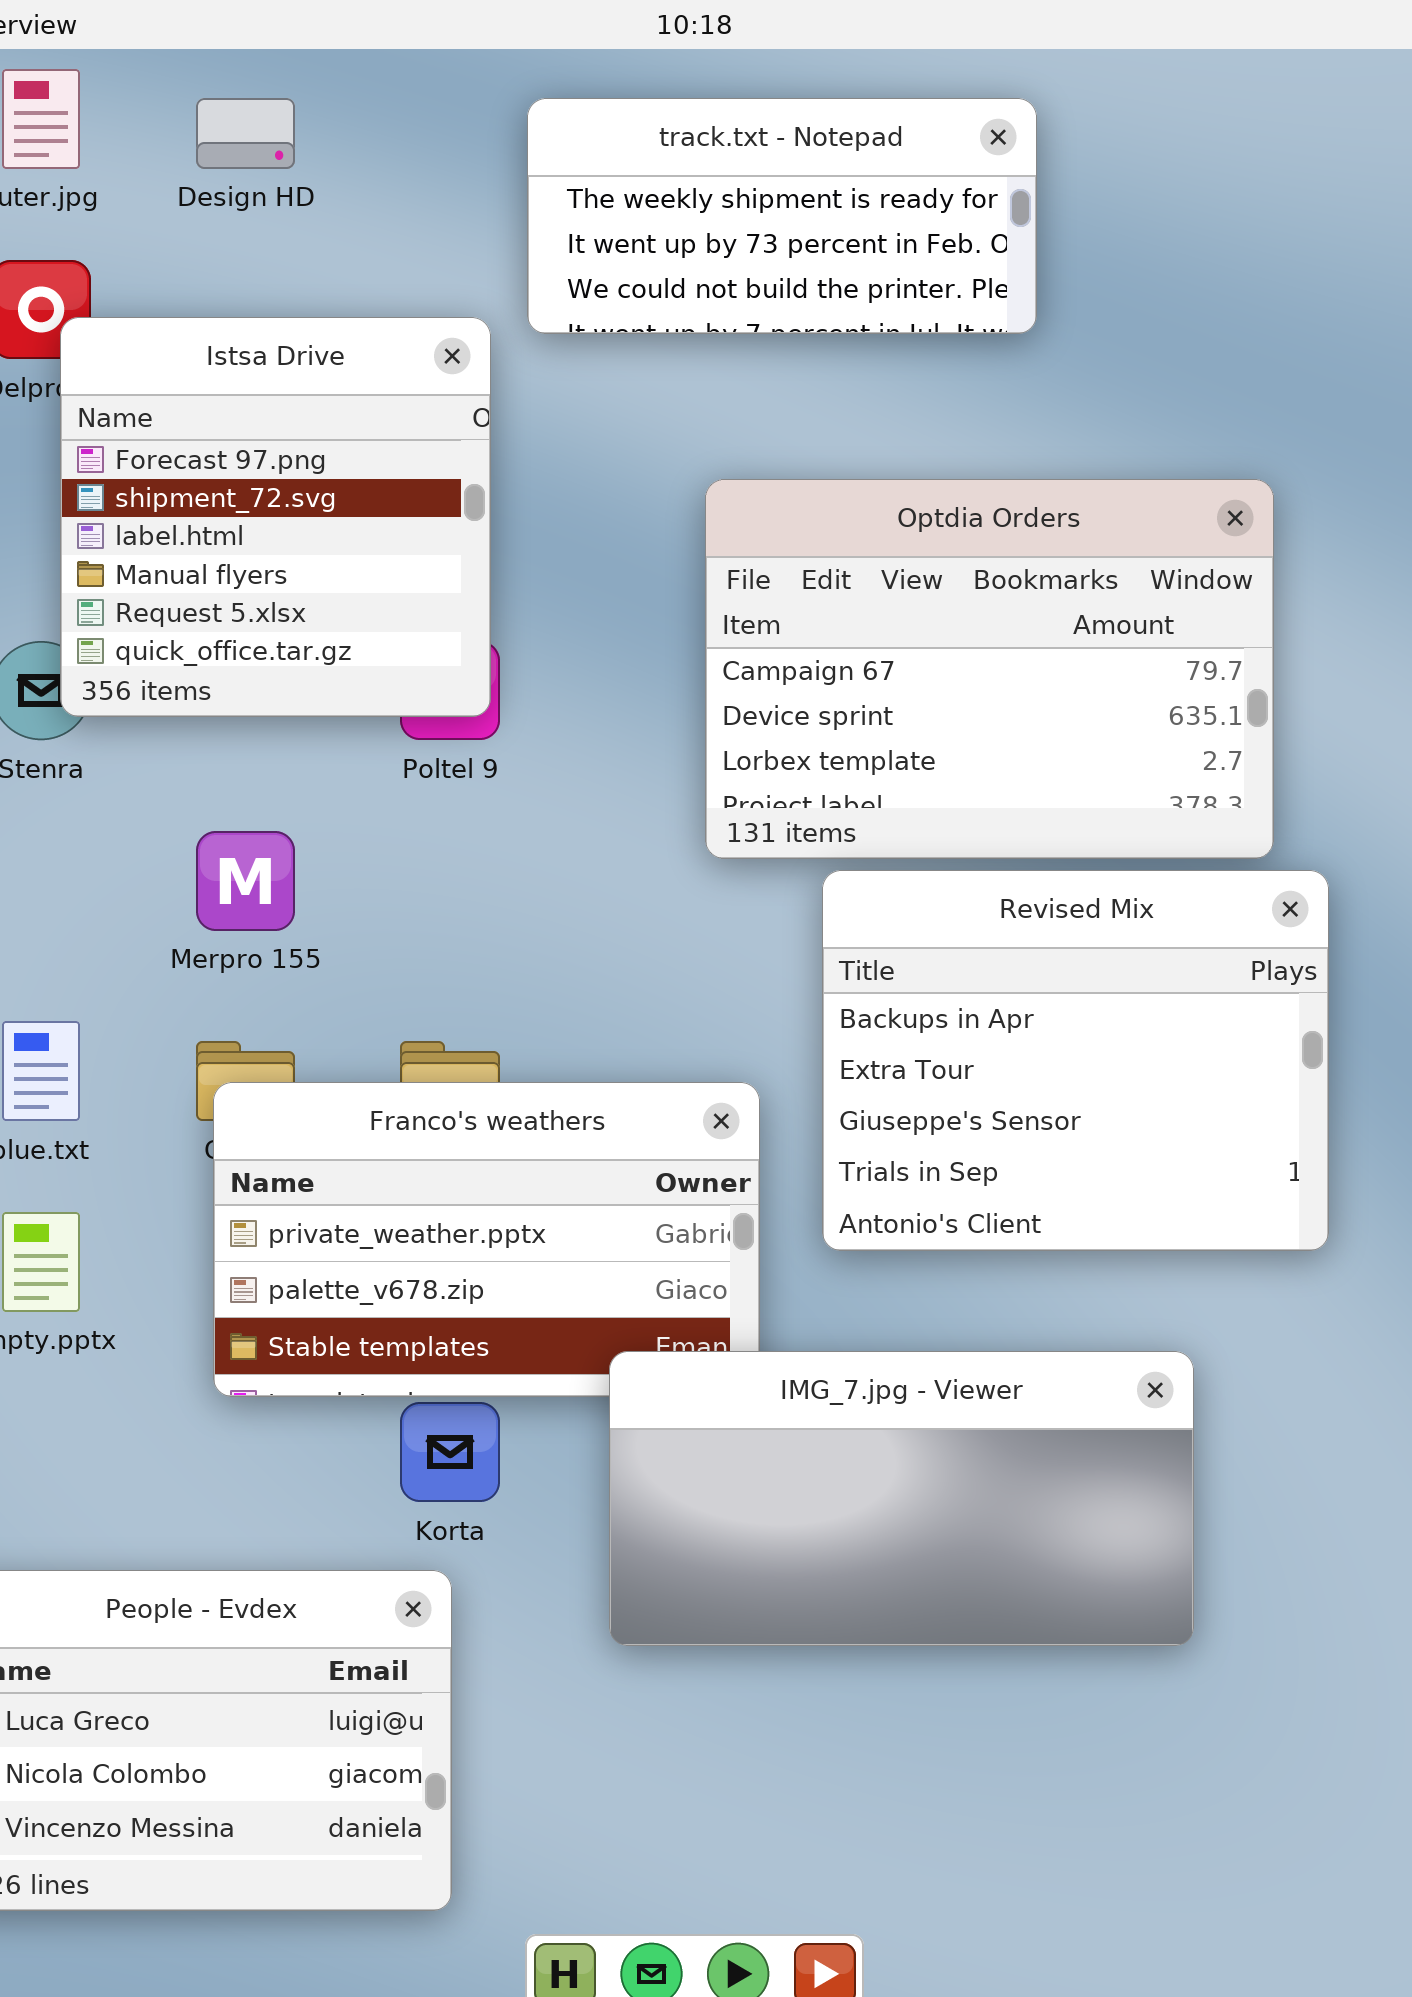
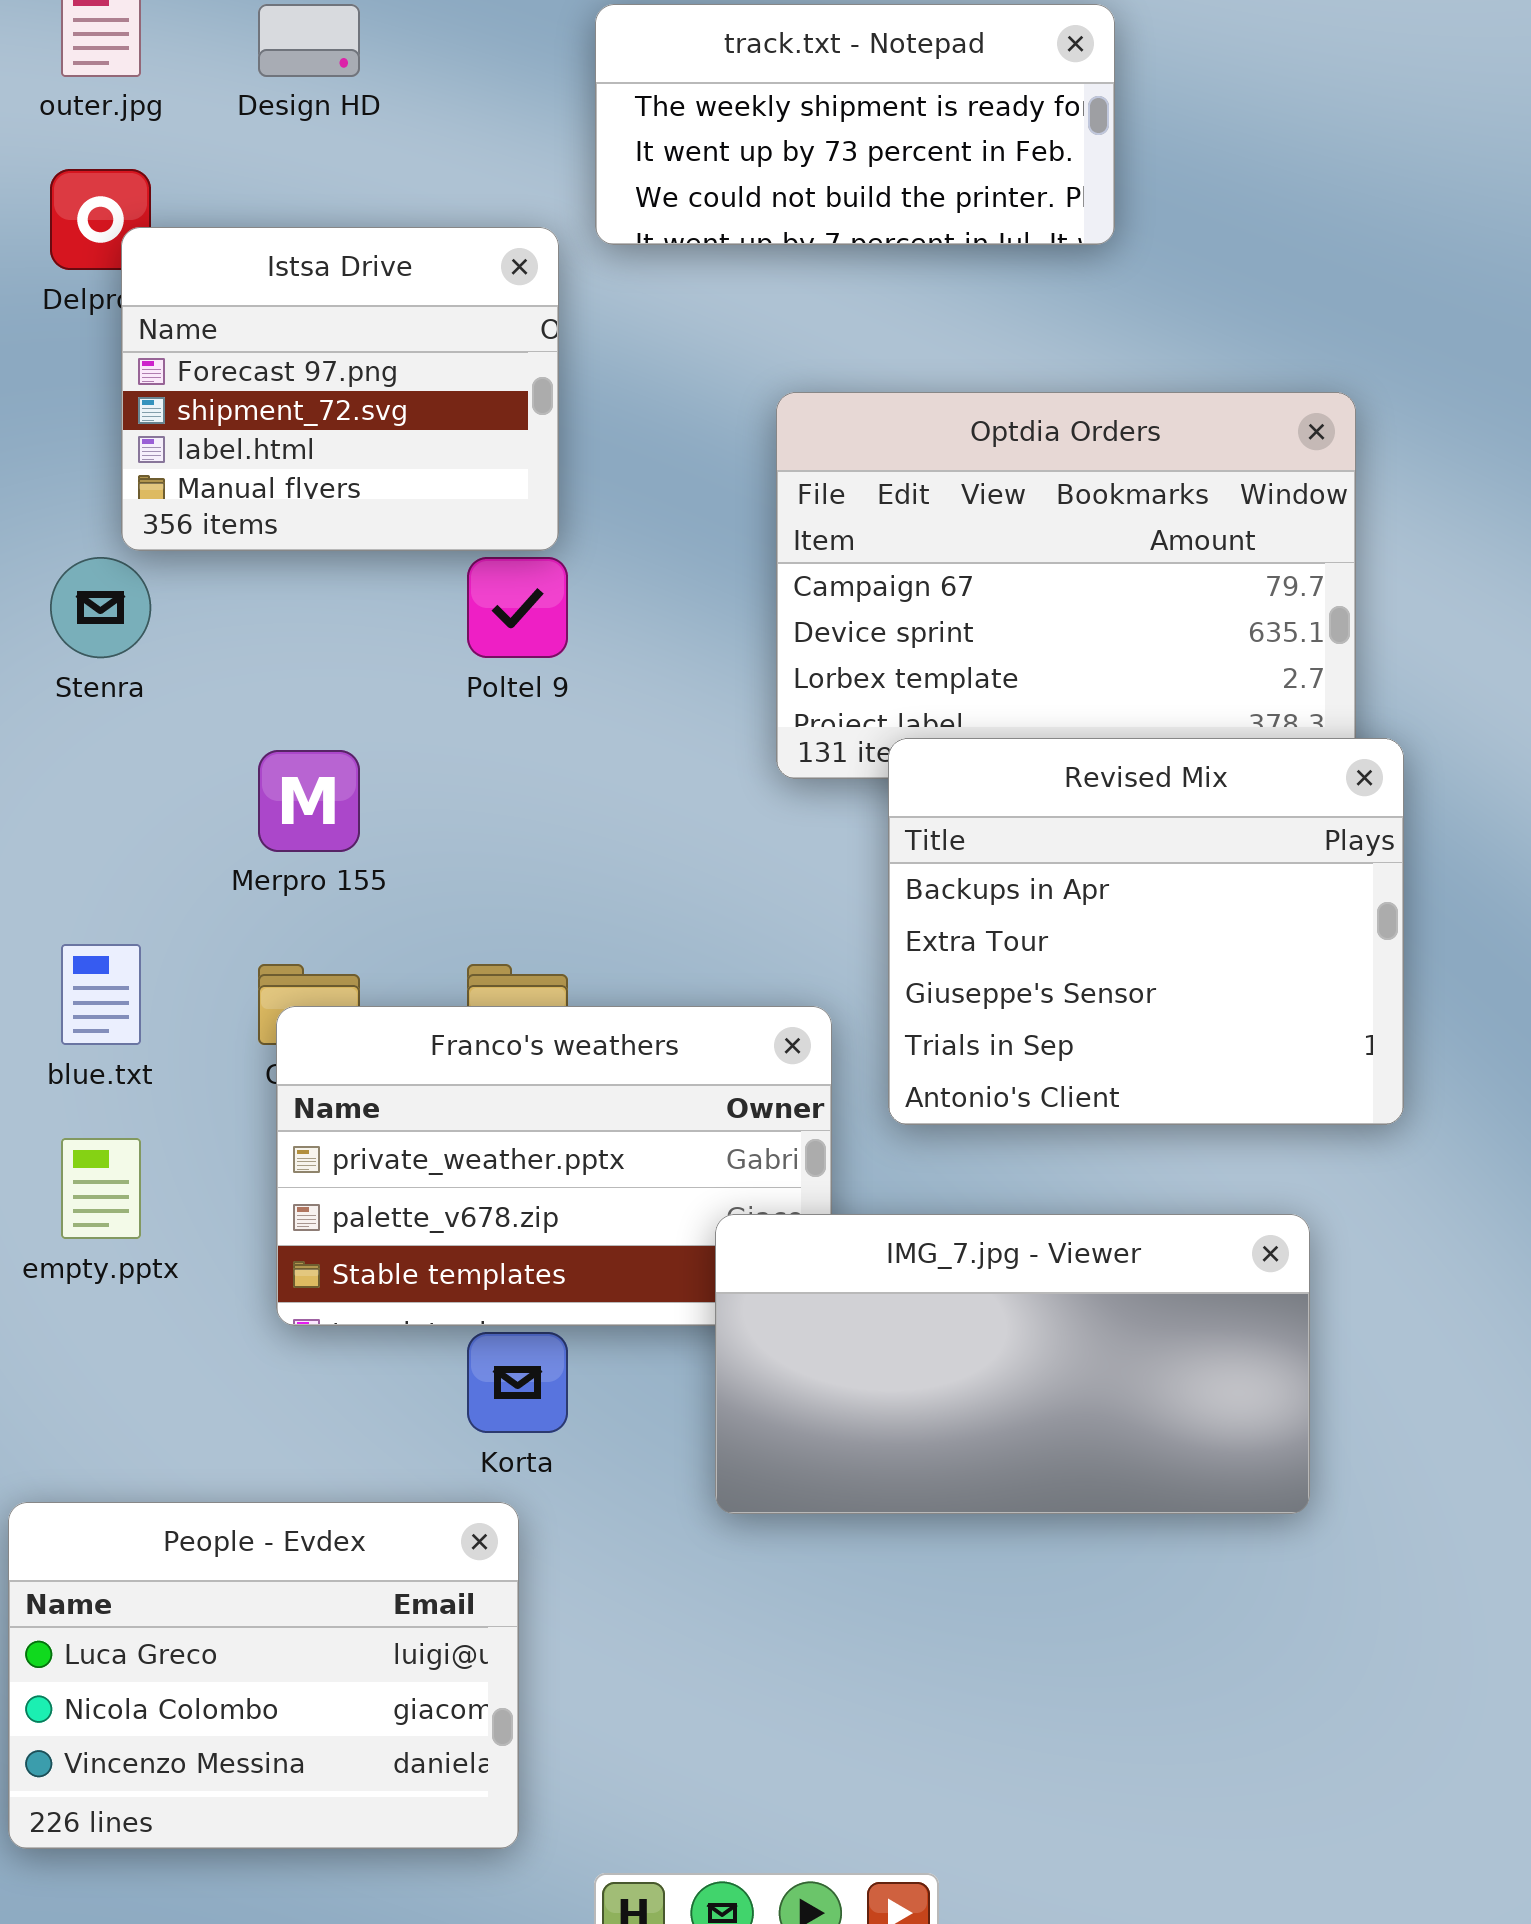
Istsa Drive: [60,317,491,717] -> [121,227,559,551], resized
Revised Mix: [822,870,1329,1251] -> [888,738,1404,1125], moved
IMG_7.jpg - Viewer: [609,1351,1194,1646] -> [715,1214,1310,1514], moved

